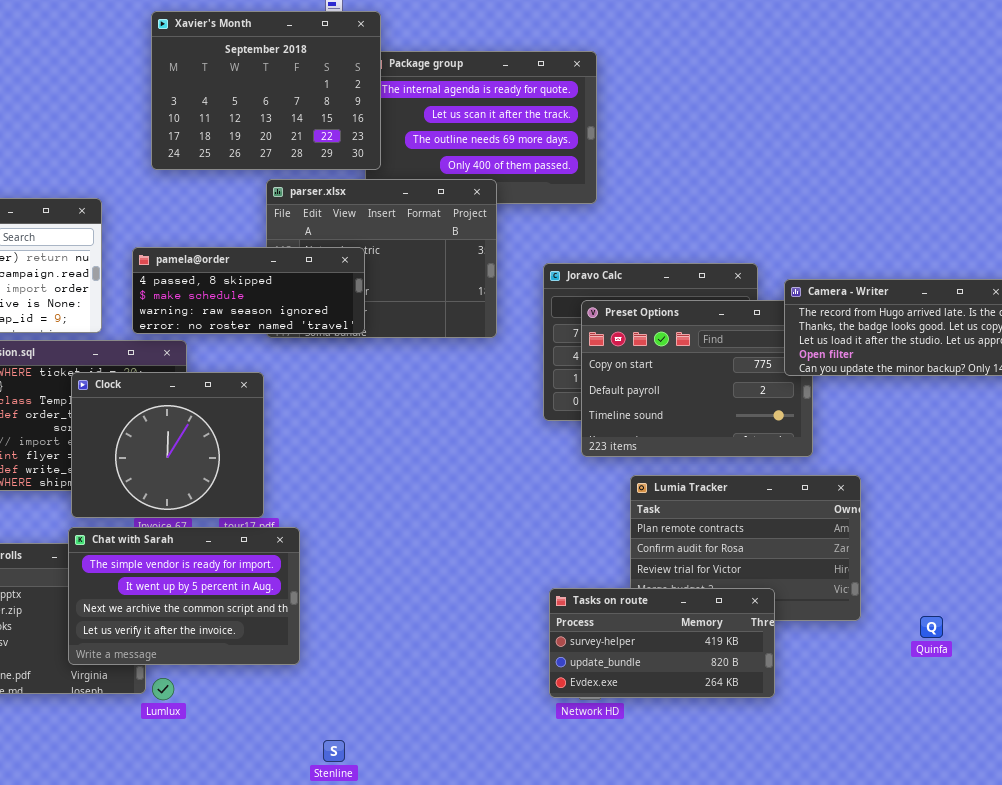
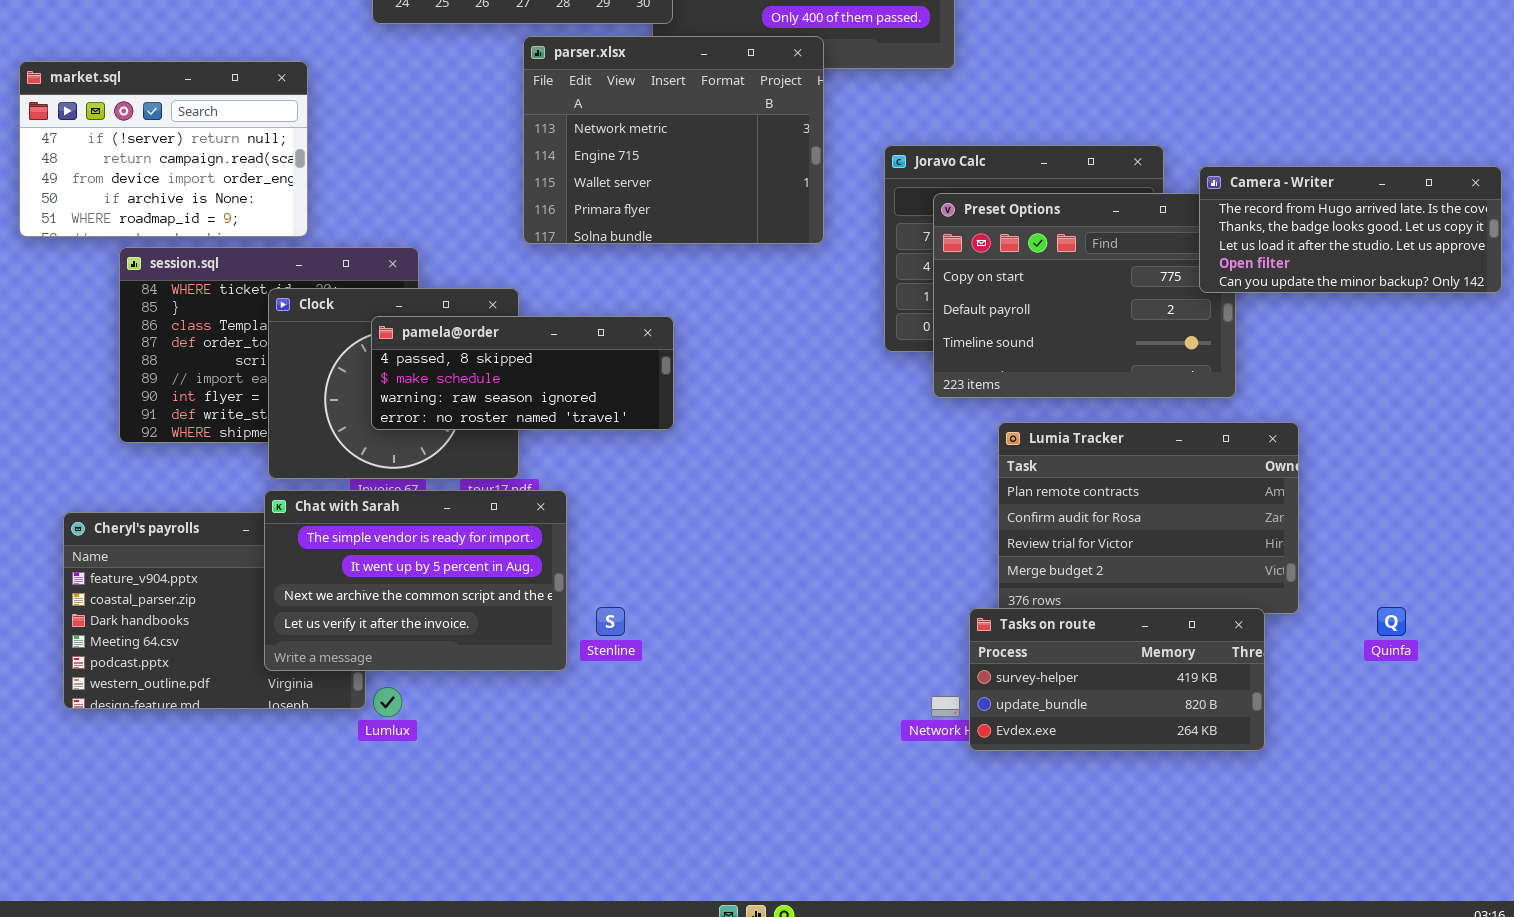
pamela@order: [132,247,365,334] -> [371,316,674,430], moved
Tasks on route: [549,588,775,698] -> [969,608,1265,751], moved
Stenline: [323,740,345,762] -> [596,607,625,636], moved

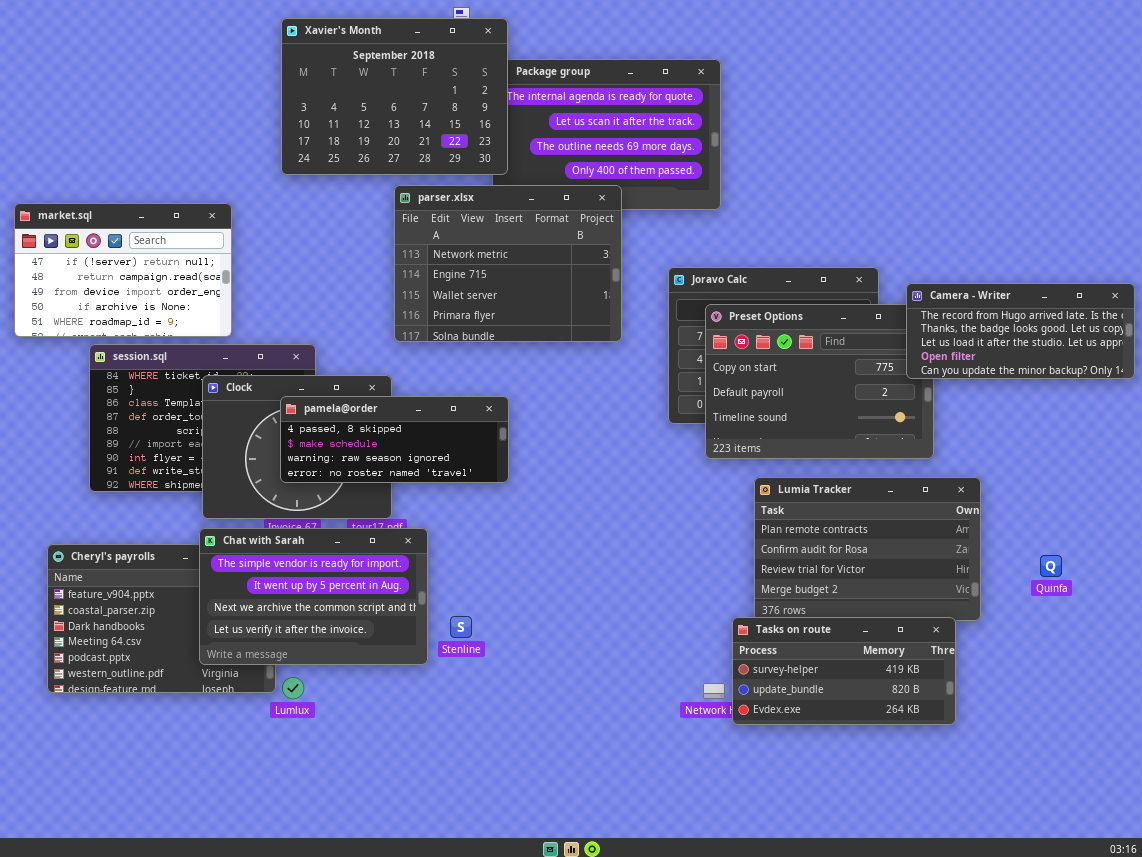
Quinfa: [1377,607,1406,636] -> [1040,555,1062,577], moved

